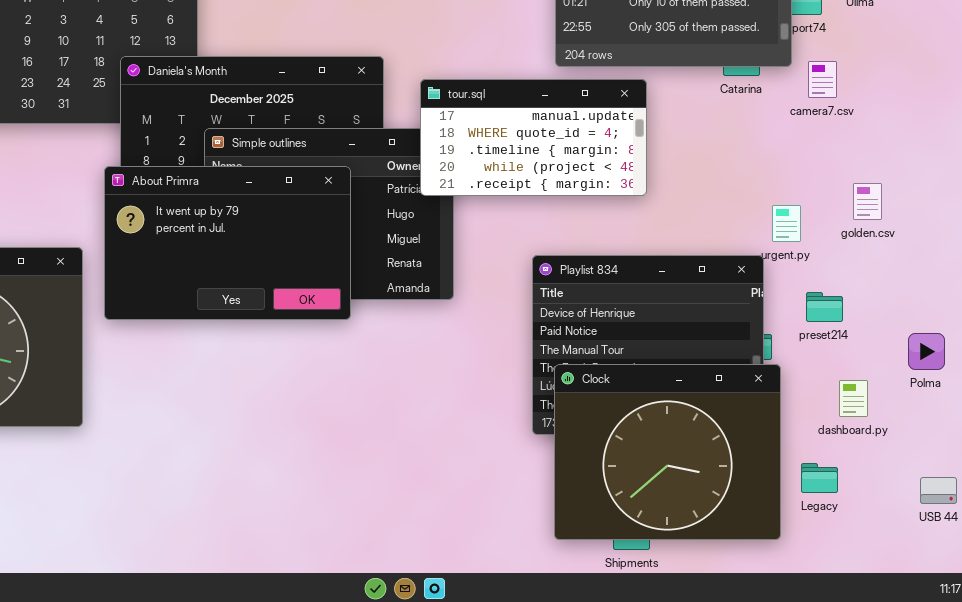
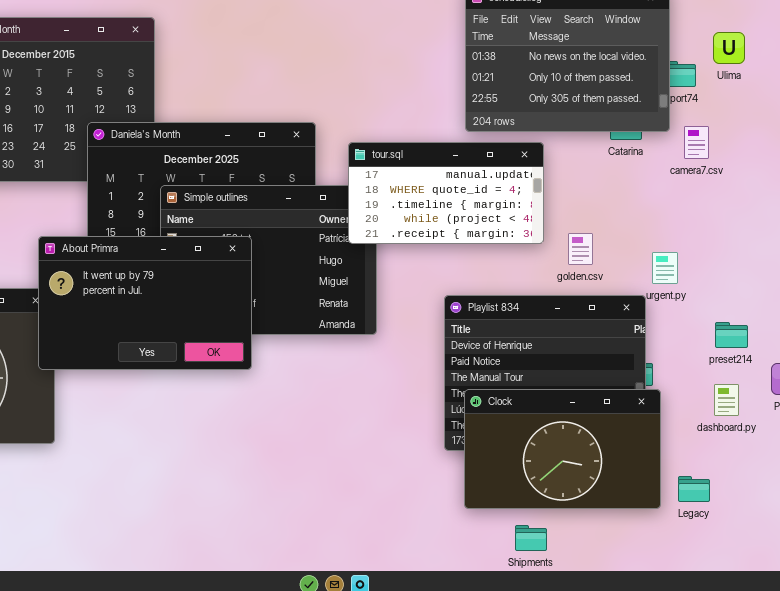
About Primra: [104,166,351,320] -> [38,236,252,370], moved
golden.csv: [853,183,882,220] -> [568,233,593,265], moved
preset214: [806,292,843,322] -> [715,322,748,348], moved
Clock: [554,364,781,540] -> [464,389,661,509], resized
dashboard.py: [839,380,868,417] -> [714,384,739,416], moved

